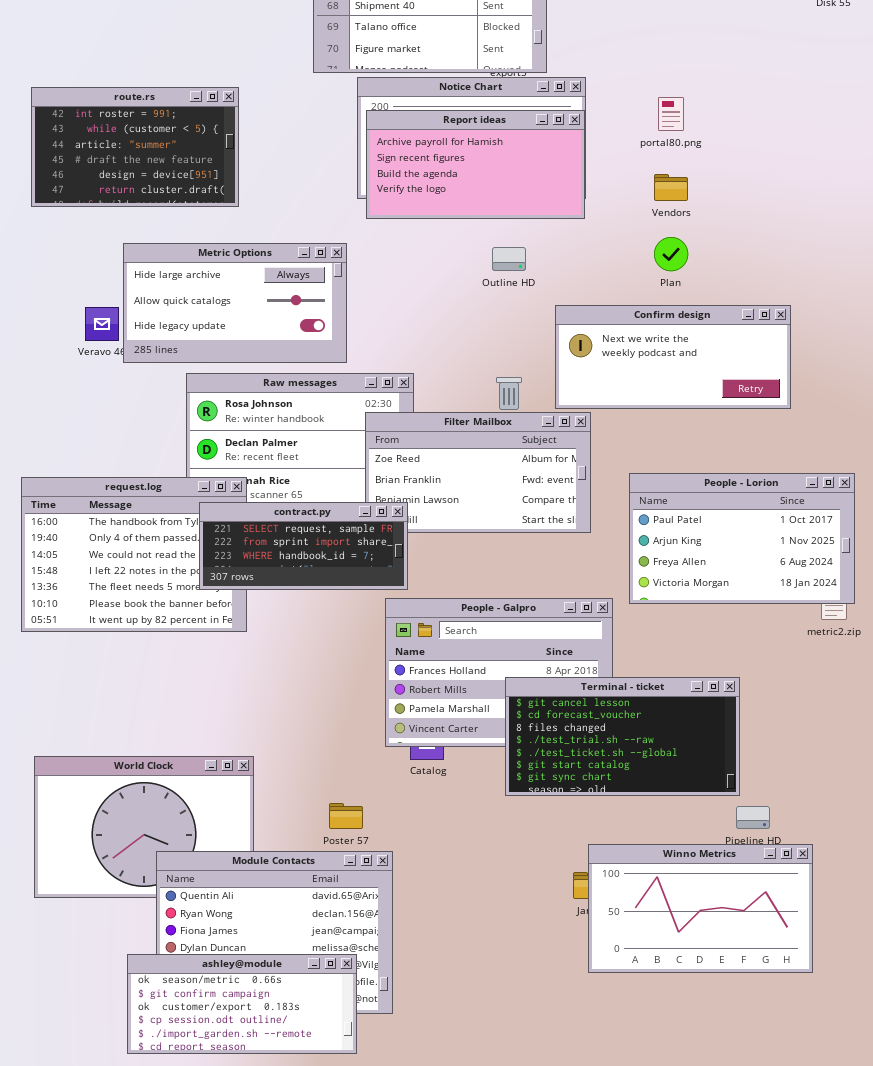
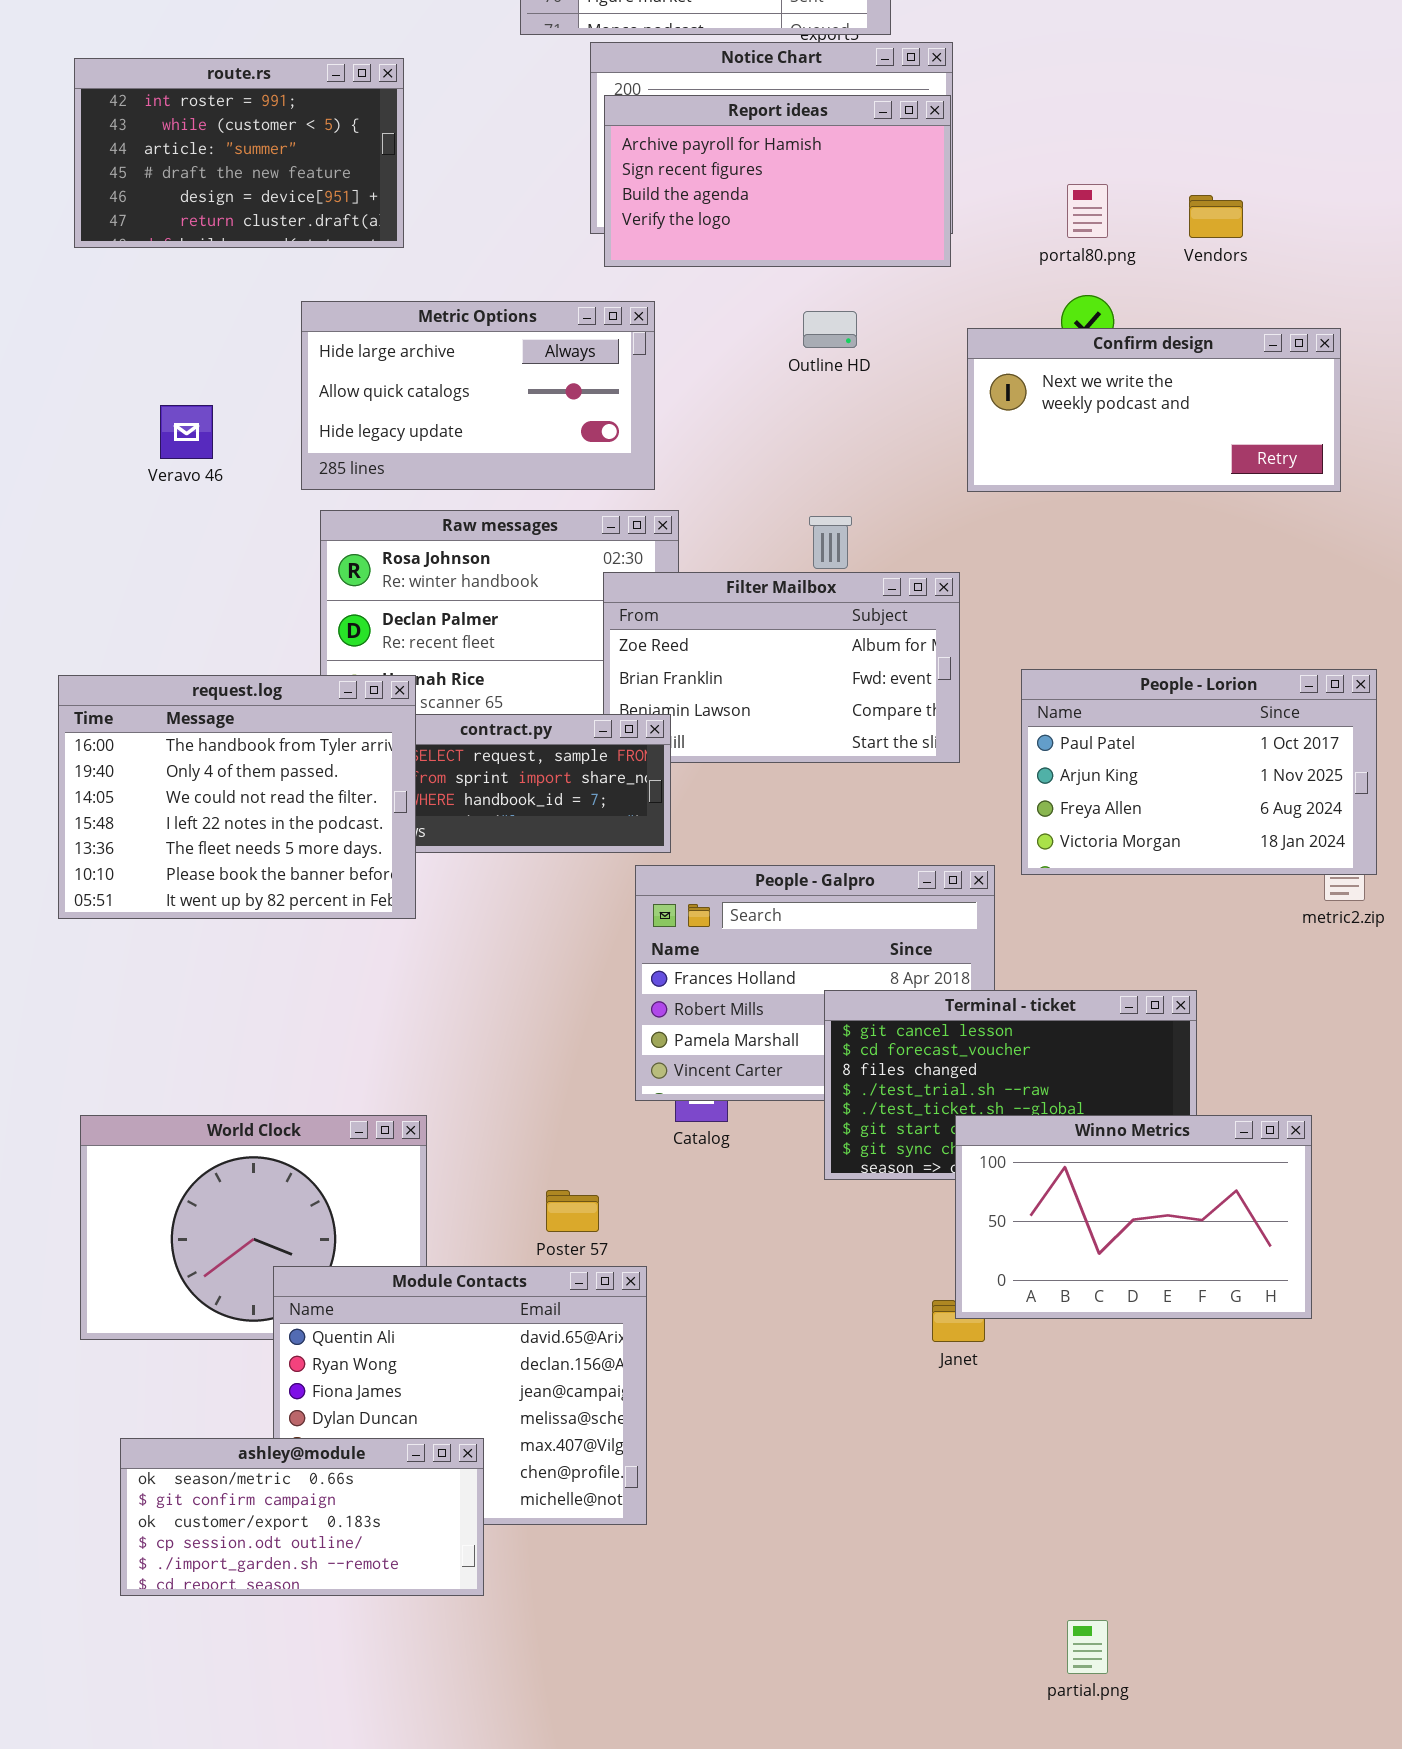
portal80.png: [658,97,684,131] -> [1067,184,1108,238], moved
Vendors: [654,174,688,201] -> [1189,195,1243,238], moved
Metric Options: [123,243,347,363] -> [301,301,655,490], moved
Confirm design: [555,305,791,409] -> [967,328,1341,492], moved
request.log: [21,477,247,632] -> [58,675,416,919], raised
Winno Metrics: [588,844,813,973] -> [955,1115,1312,1319], moved
ashley@module: [127,954,357,1054] -> [120,1438,484,1596], moved

